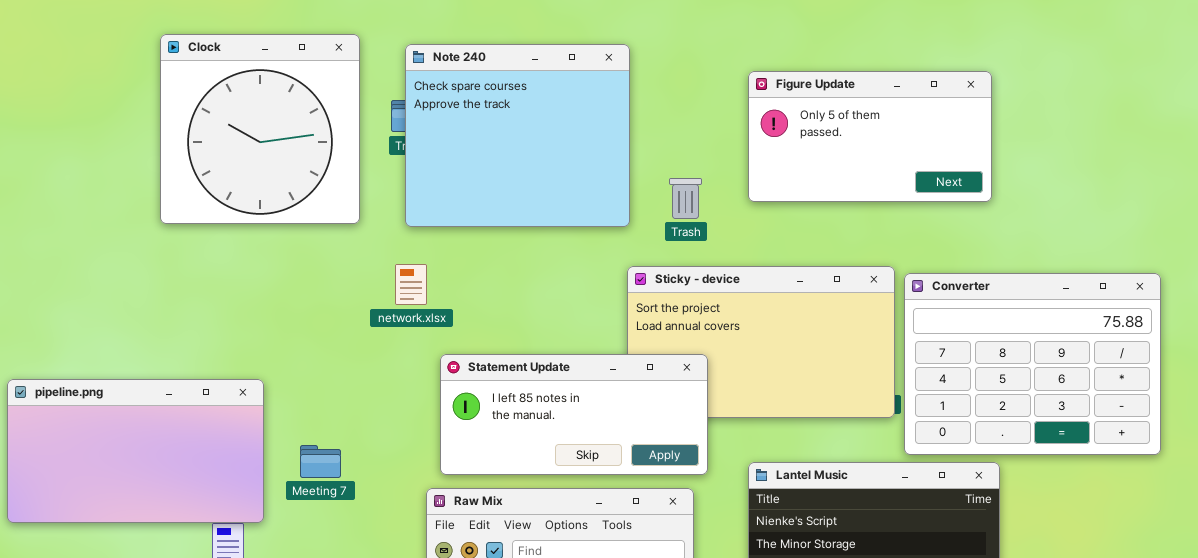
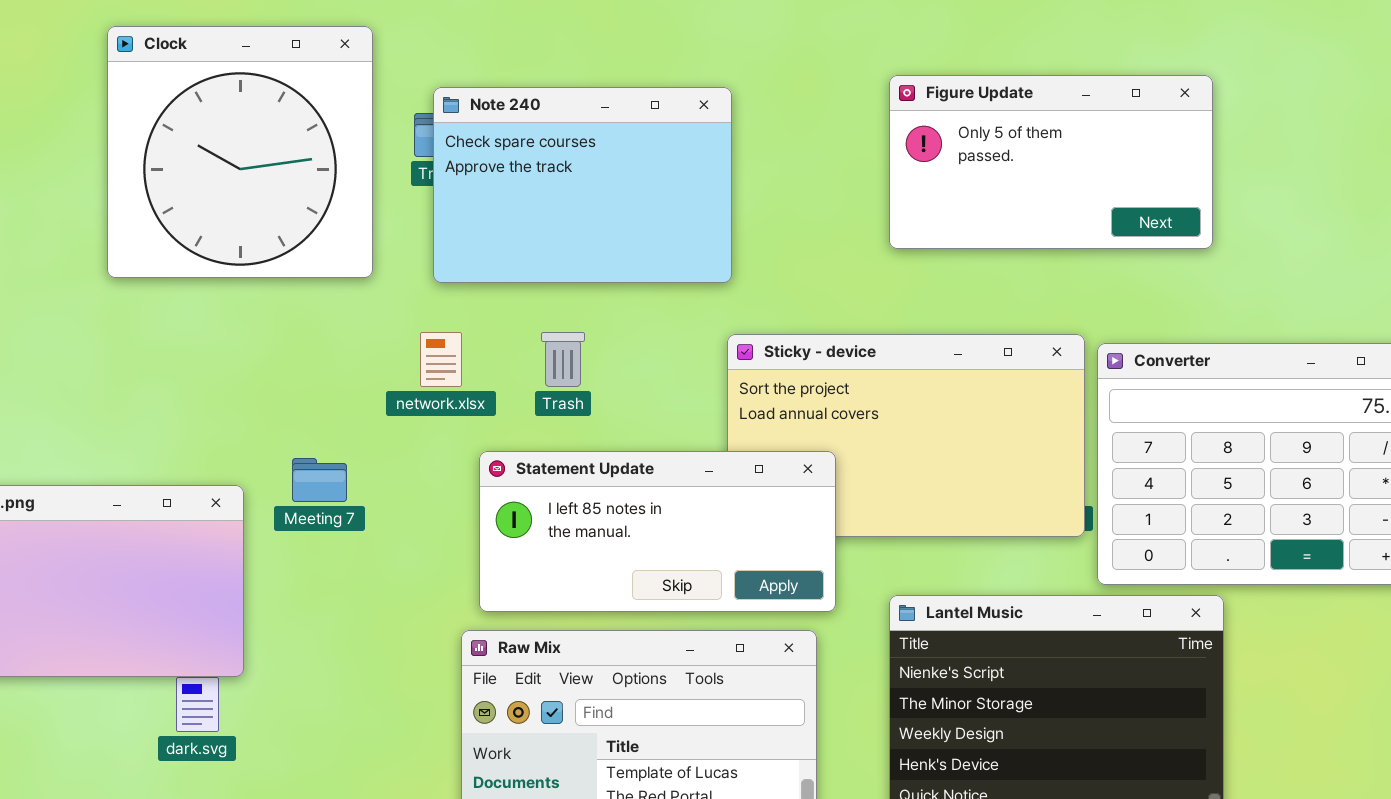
Note 240: [405,44,630,227] -> [433,87,732,283], resized
Trash: [669,178,702,219] -> [541,332,585,387], moved
Meeting 7: [300,445,341,478] -> [292,458,347,502], moved

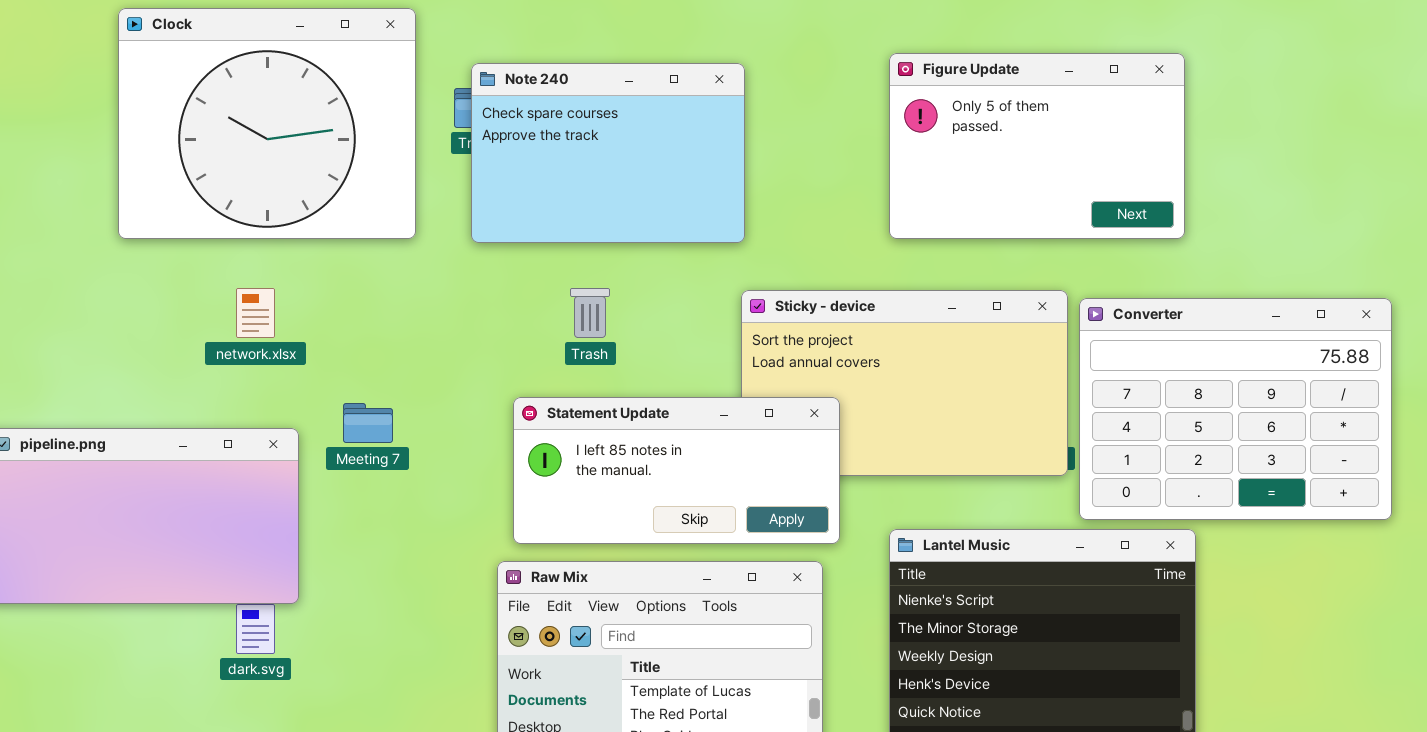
Clock: [107,26,373,278] -> [118,8,416,239], resized
Figure Update: [889,75,1213,249] -> [889,53,1185,239], resized
network.xlsx: [420,332,462,387] -> [236,288,275,338], moved

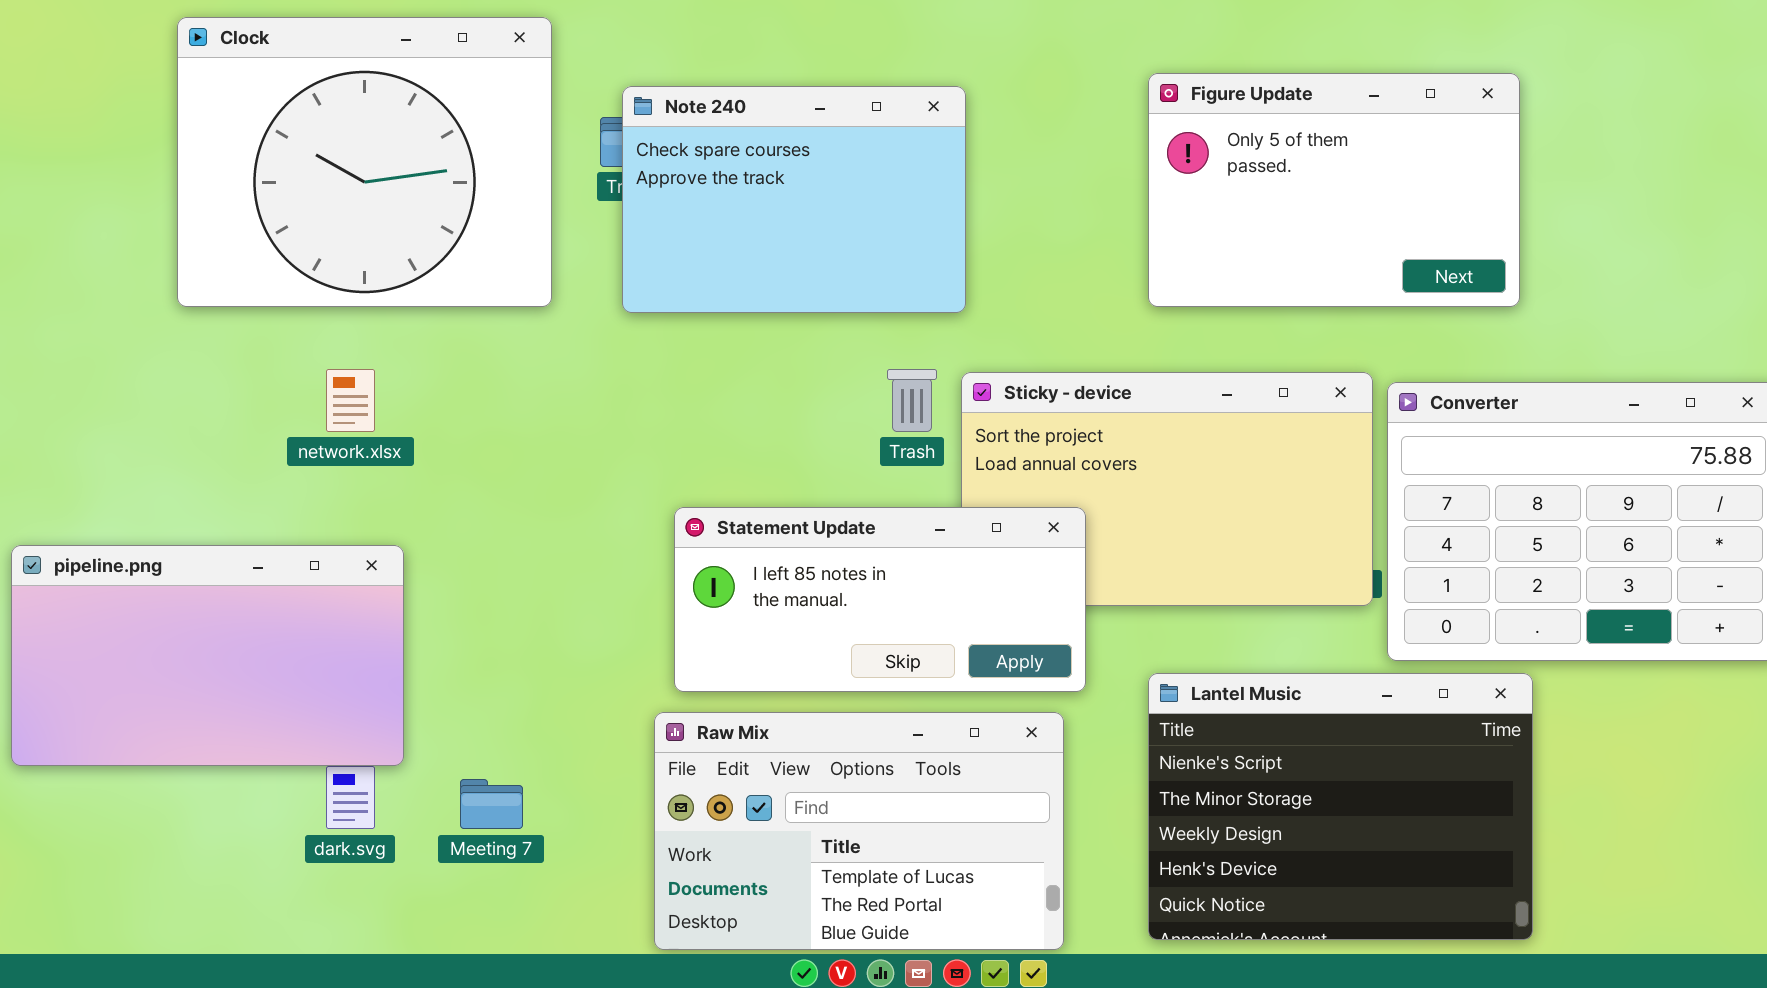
Trash: [570,288,610,338] -> [887,369,937,432], moved
Meeting 7: [343,403,393,443] -> [460,779,523,829], moved

